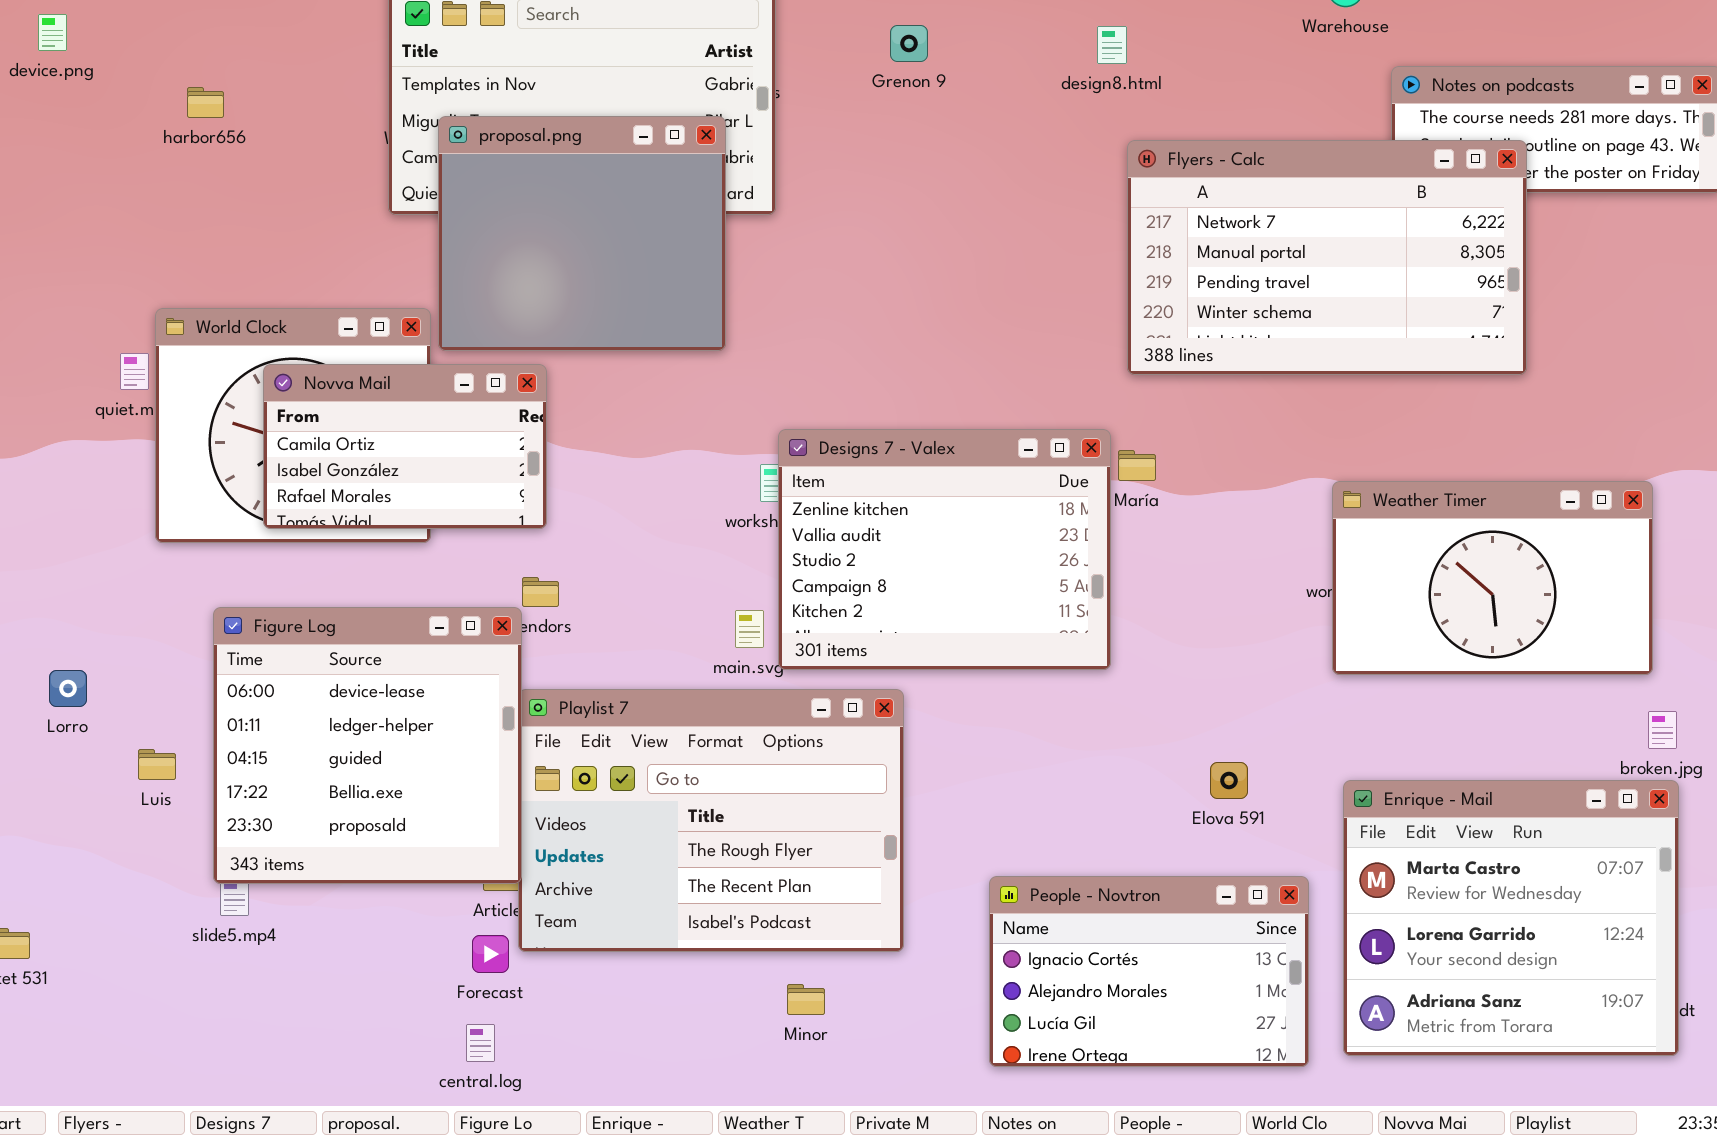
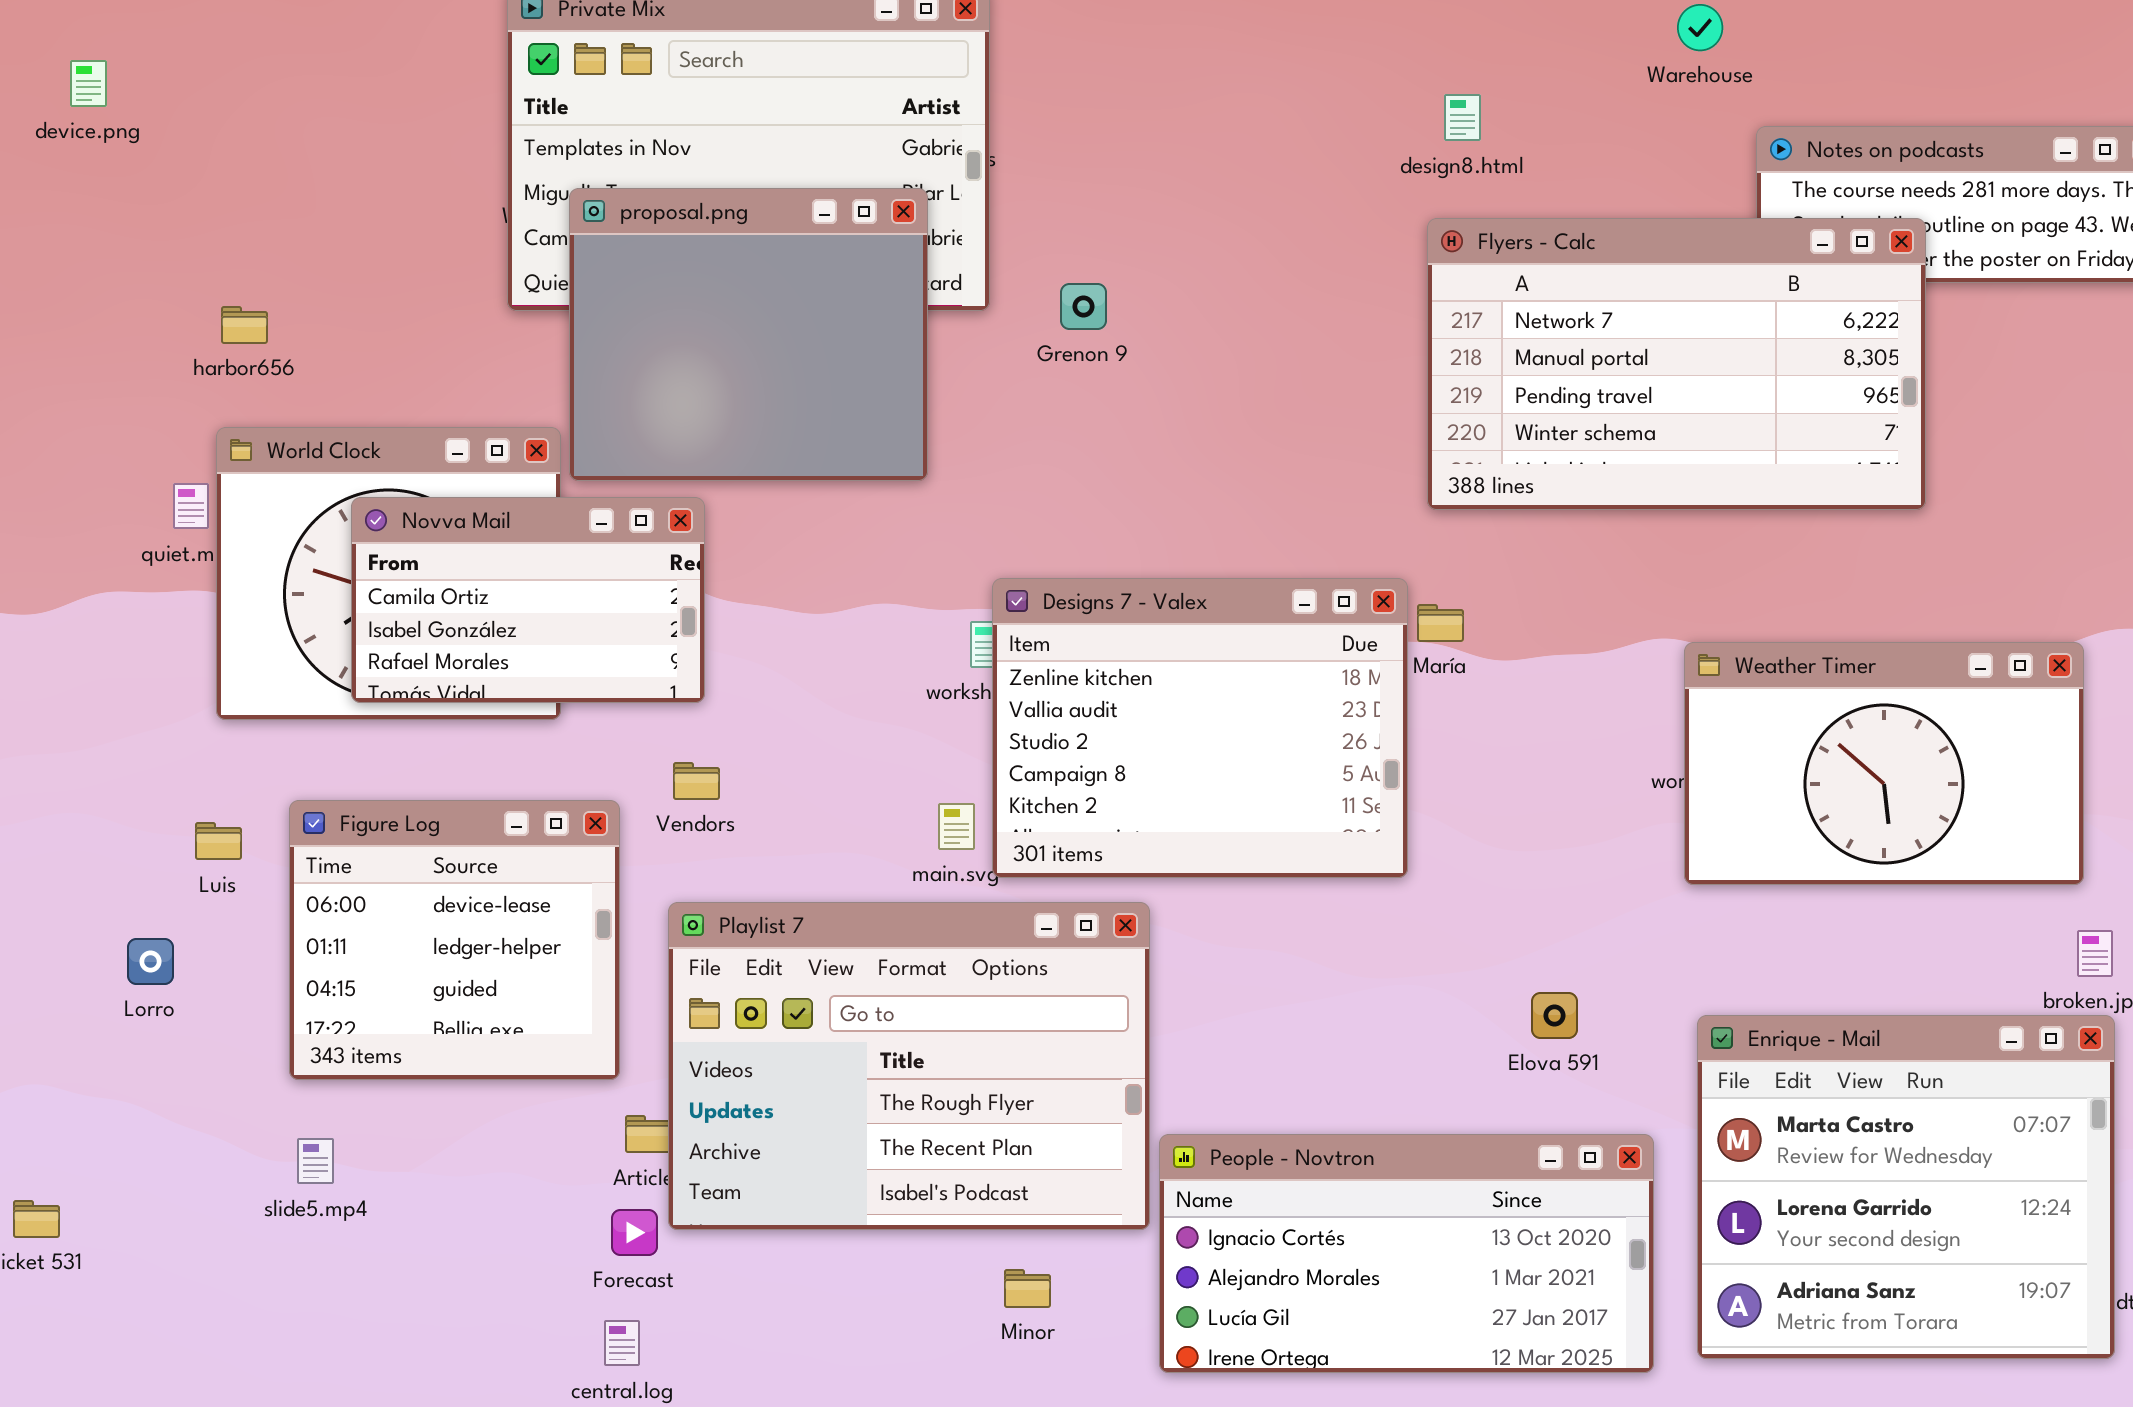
Grenon 9: [890,25,928,62] -> [1060,283,1107,330], moved
design8.html: [1097,26,1127,64] -> [1444,94,1481,141], moved
harbor656: [187,87,224,118] -> [221,306,268,344], moved
Figure Log: [213,607,522,884] -> [289,800,620,1080], resized
Lorro: [49,670,87,707] -> [127,938,174,985], moved
Luis: [138,749,176,780] -> [195,822,242,860], moved
People - Novtron: [989,876,1309,1067] -> [1159,1134,1654,1373], resized

